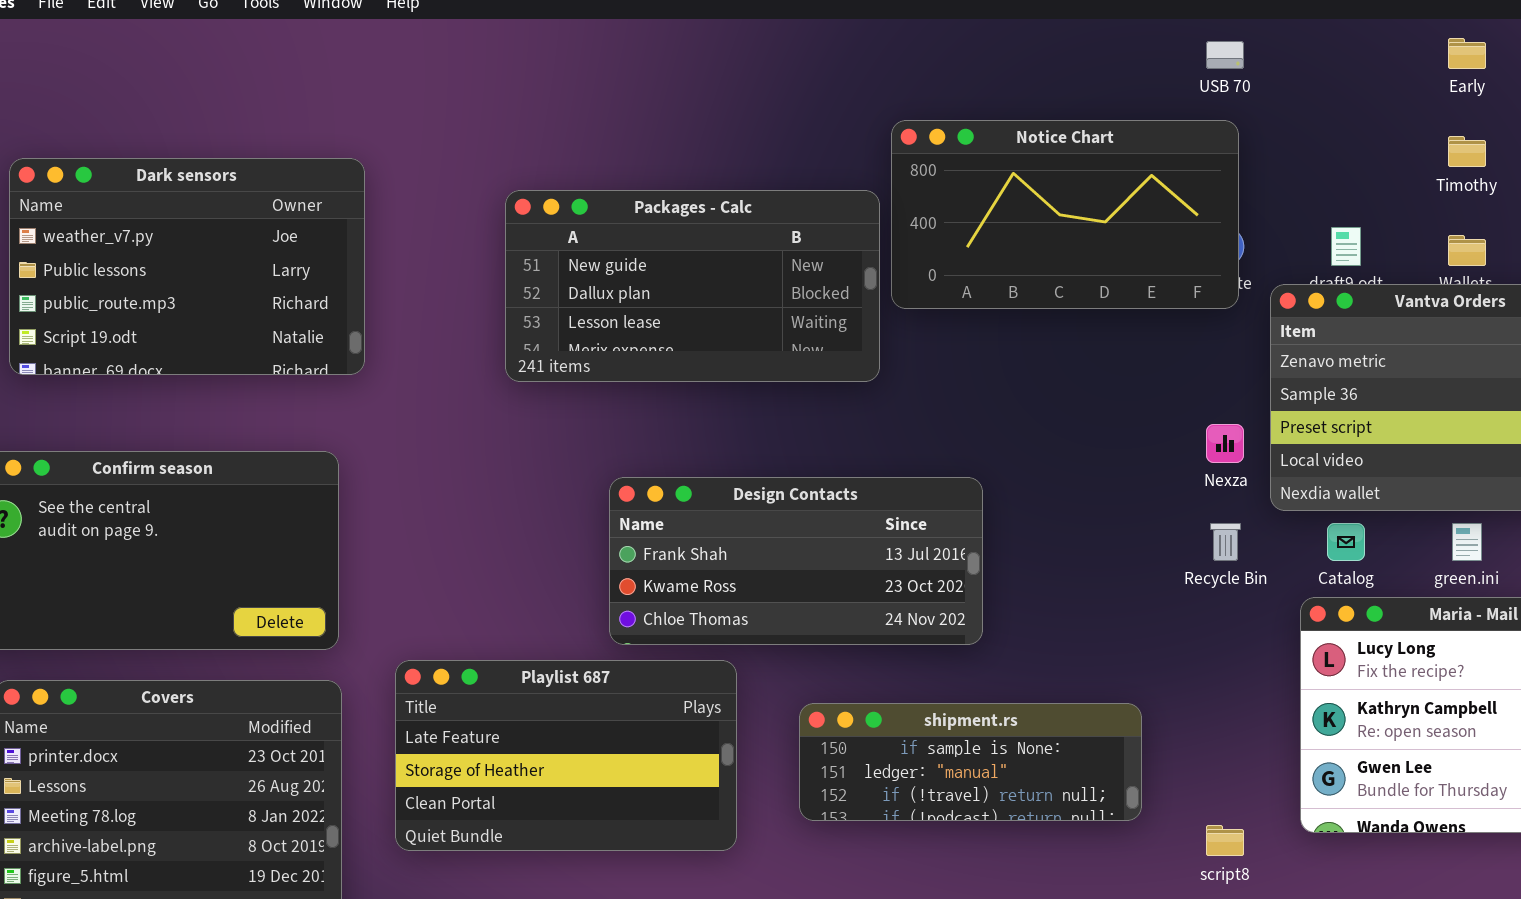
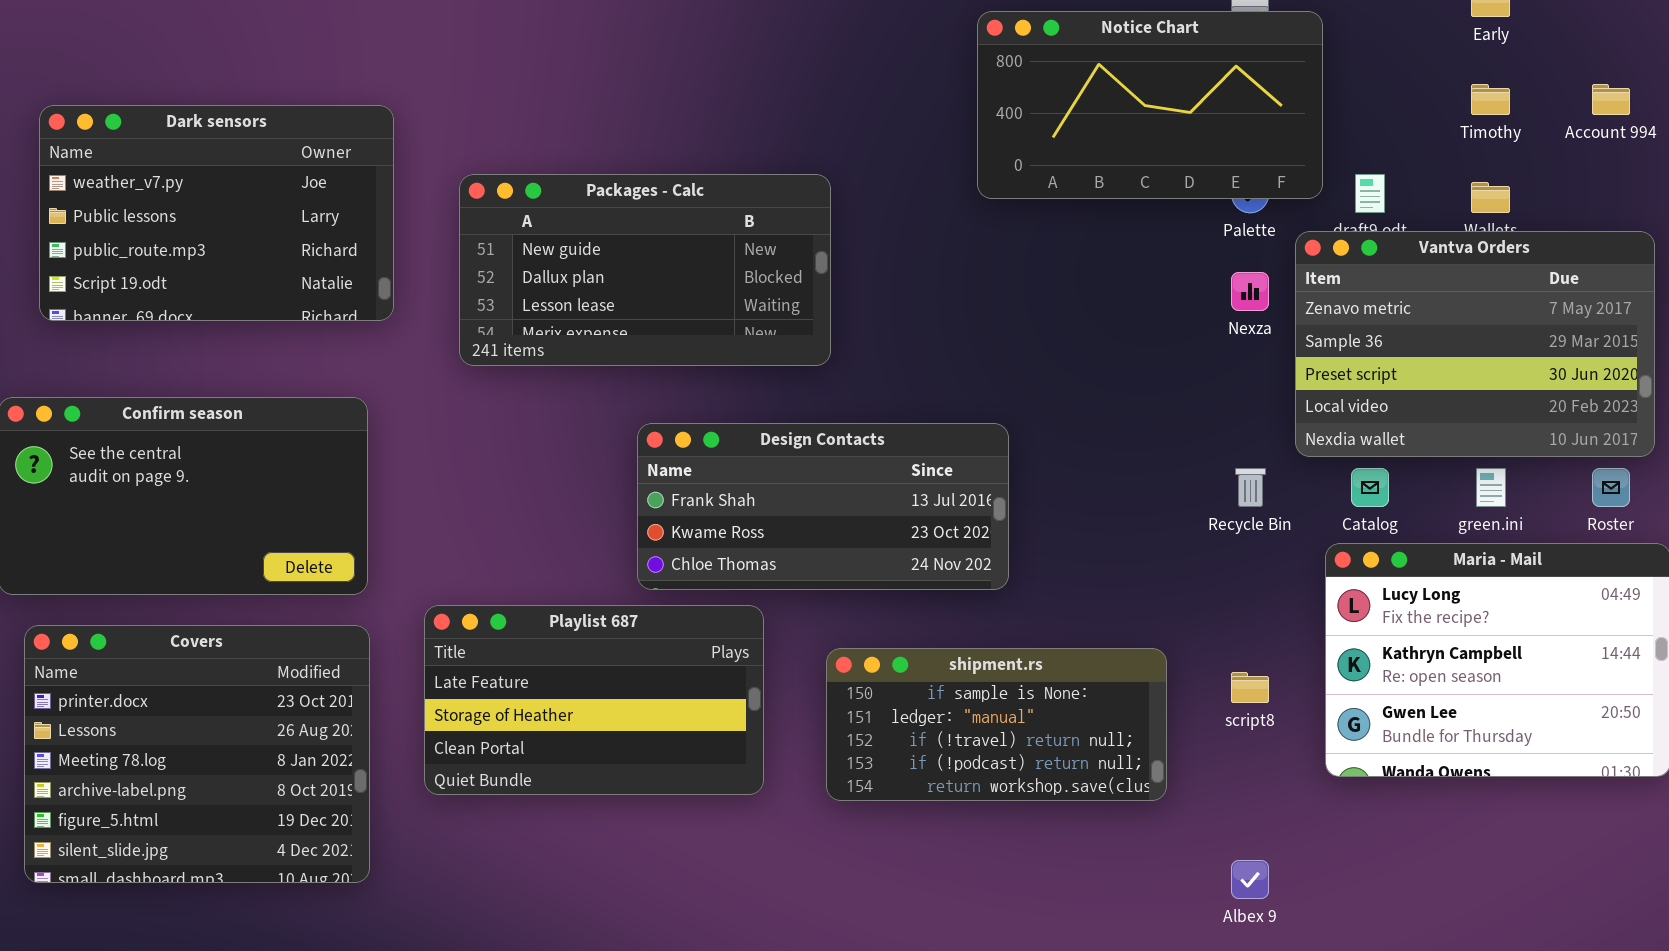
Notice Chart: [891,120,1239,309] -> [977,11,1323,199], moved
Packages - Calc: [505,190,880,382] -> [459,174,831,366], moved
Nexza: [1206,424,1244,463] -> [1231,272,1269,311], moved
shipment.rs: [799,703,1142,821] -> [826,648,1167,801], resized
script8: [1206,825,1244,856] -> [1231,672,1269,703], moved

